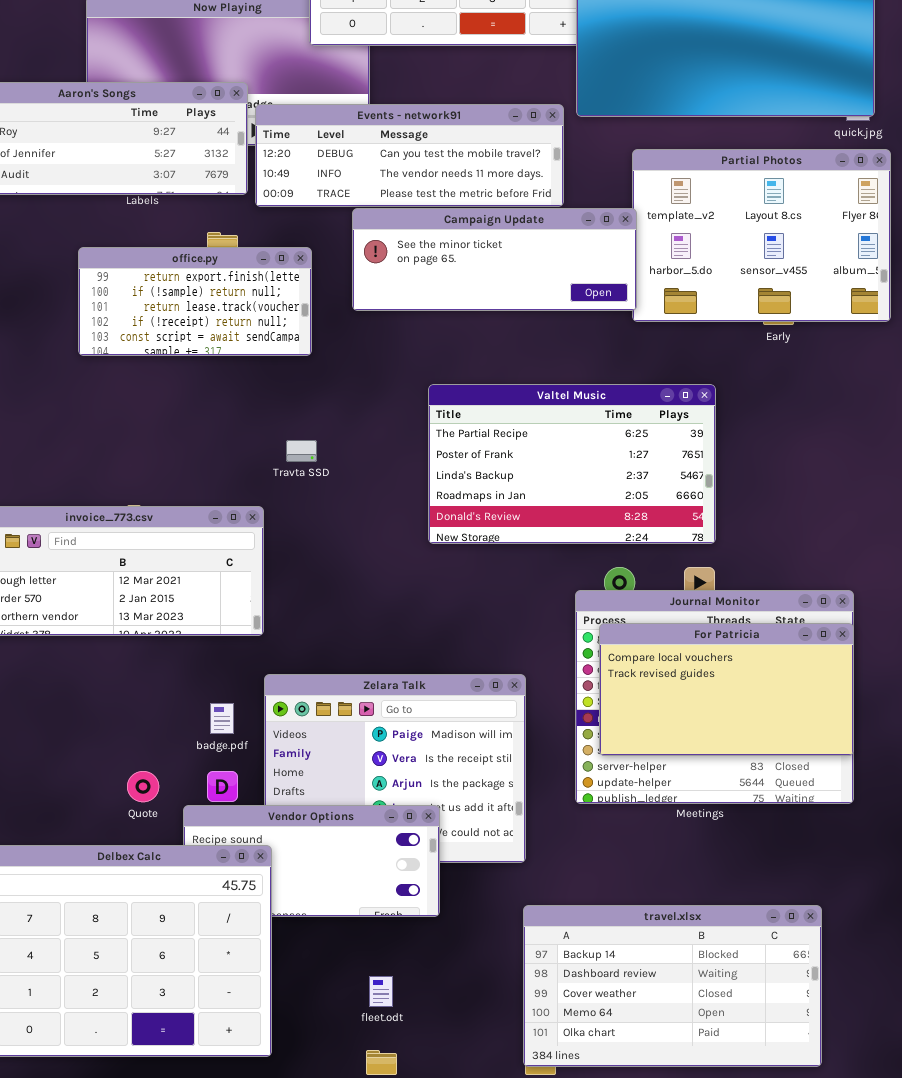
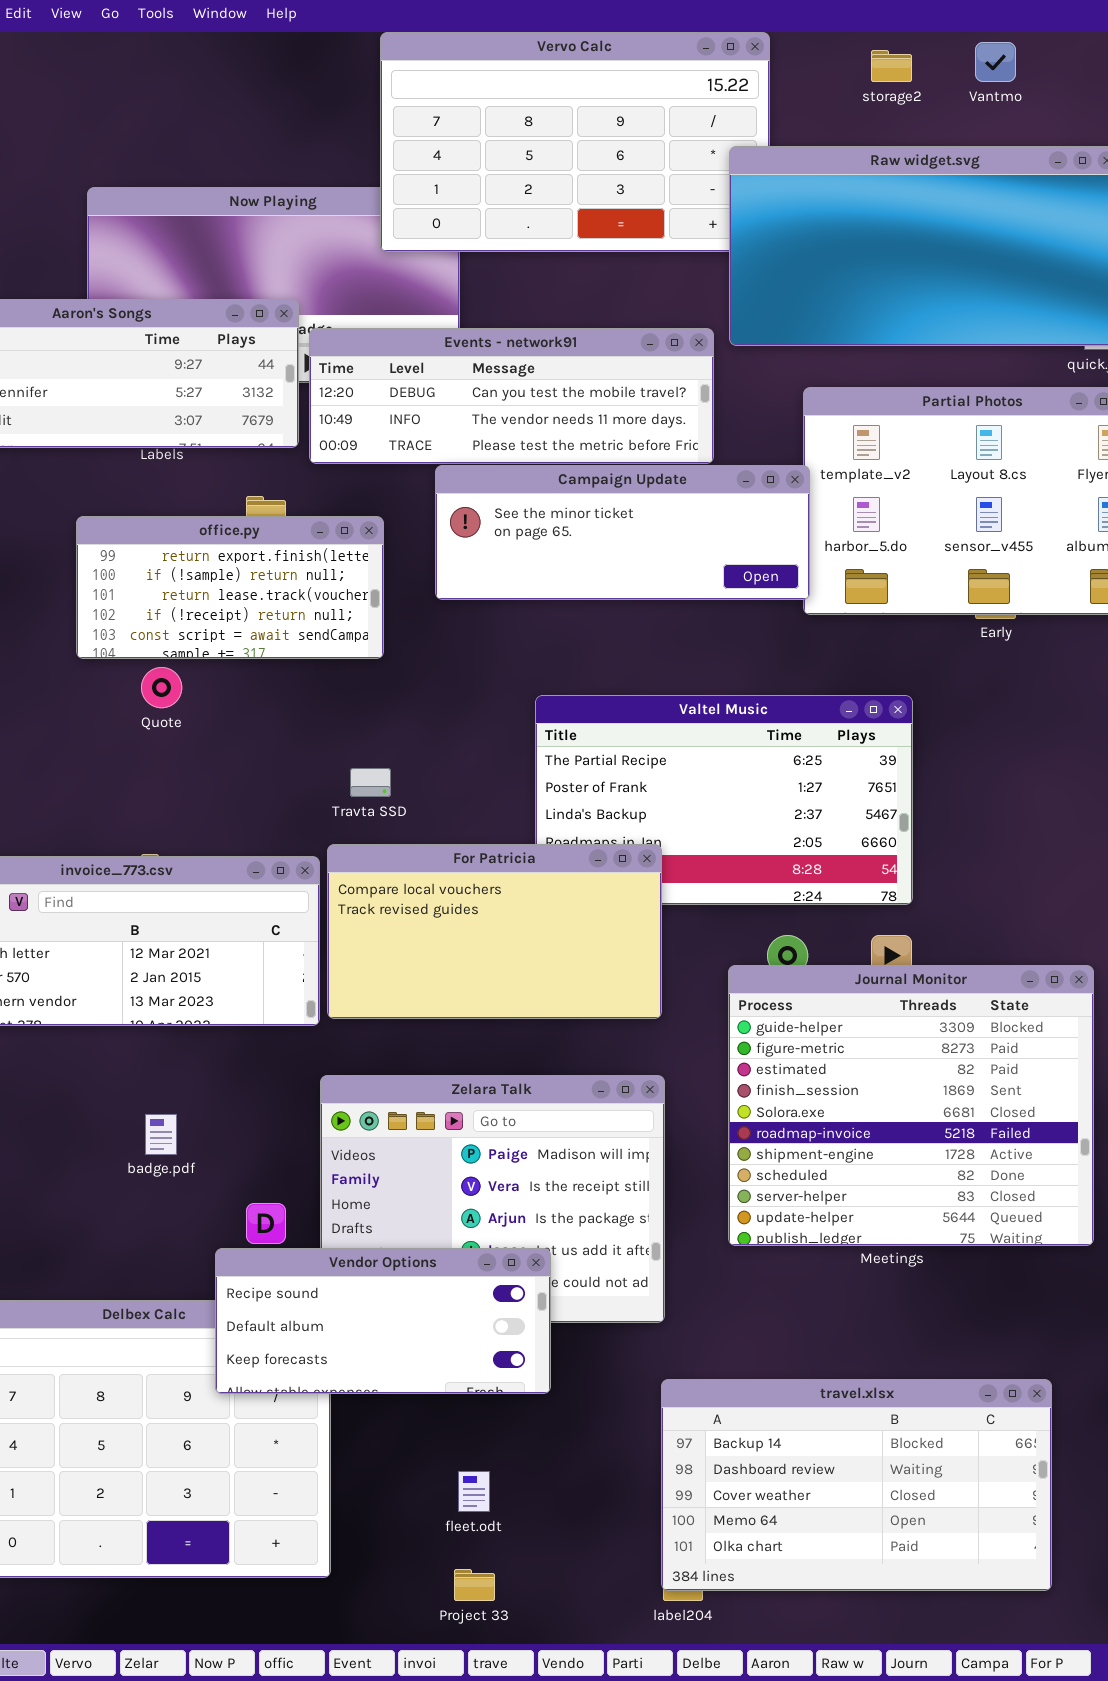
For Patricia: [599,623,854,756] -> [327,844,662,1019], moved
badge.pdf: [210,703,234,734] -> [145,1114,177,1155], moved
Quote: [127,771,159,802] -> [141,667,182,708], moved
Vendor Options: [183,805,440,917] -> [215,1248,551,1394], raised

